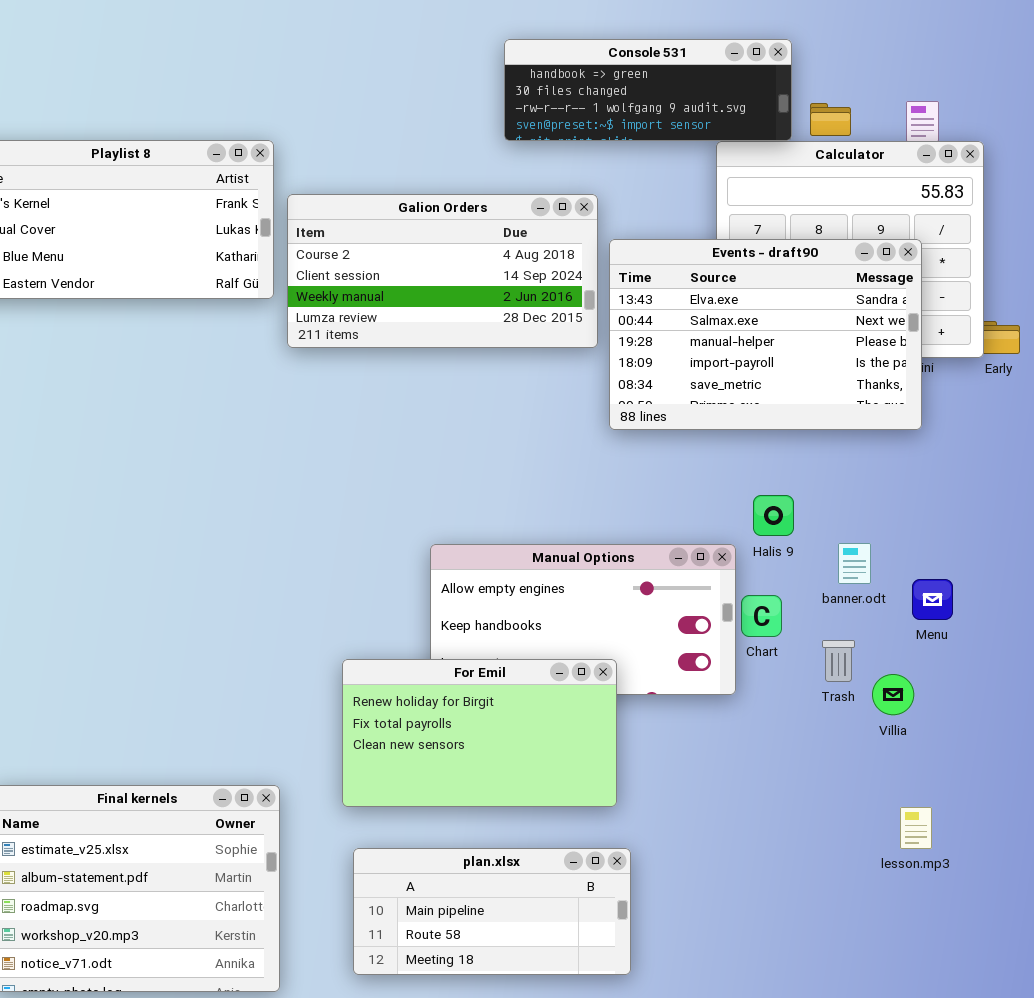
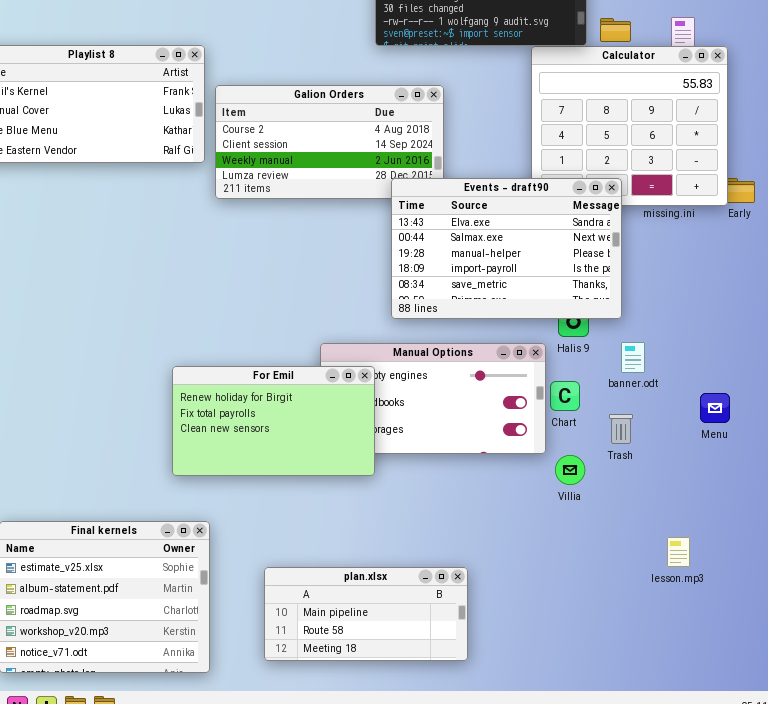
Events - draft90: [609,239,922,430] -> [391,178,622,319], moved
Menu: [912,579,953,620] -> [700,393,730,423], moved
For Emil: [342,659,617,807] -> [172,366,375,476], moved
Villia: [872,674,914,715] -> [555,455,585,485], moved

